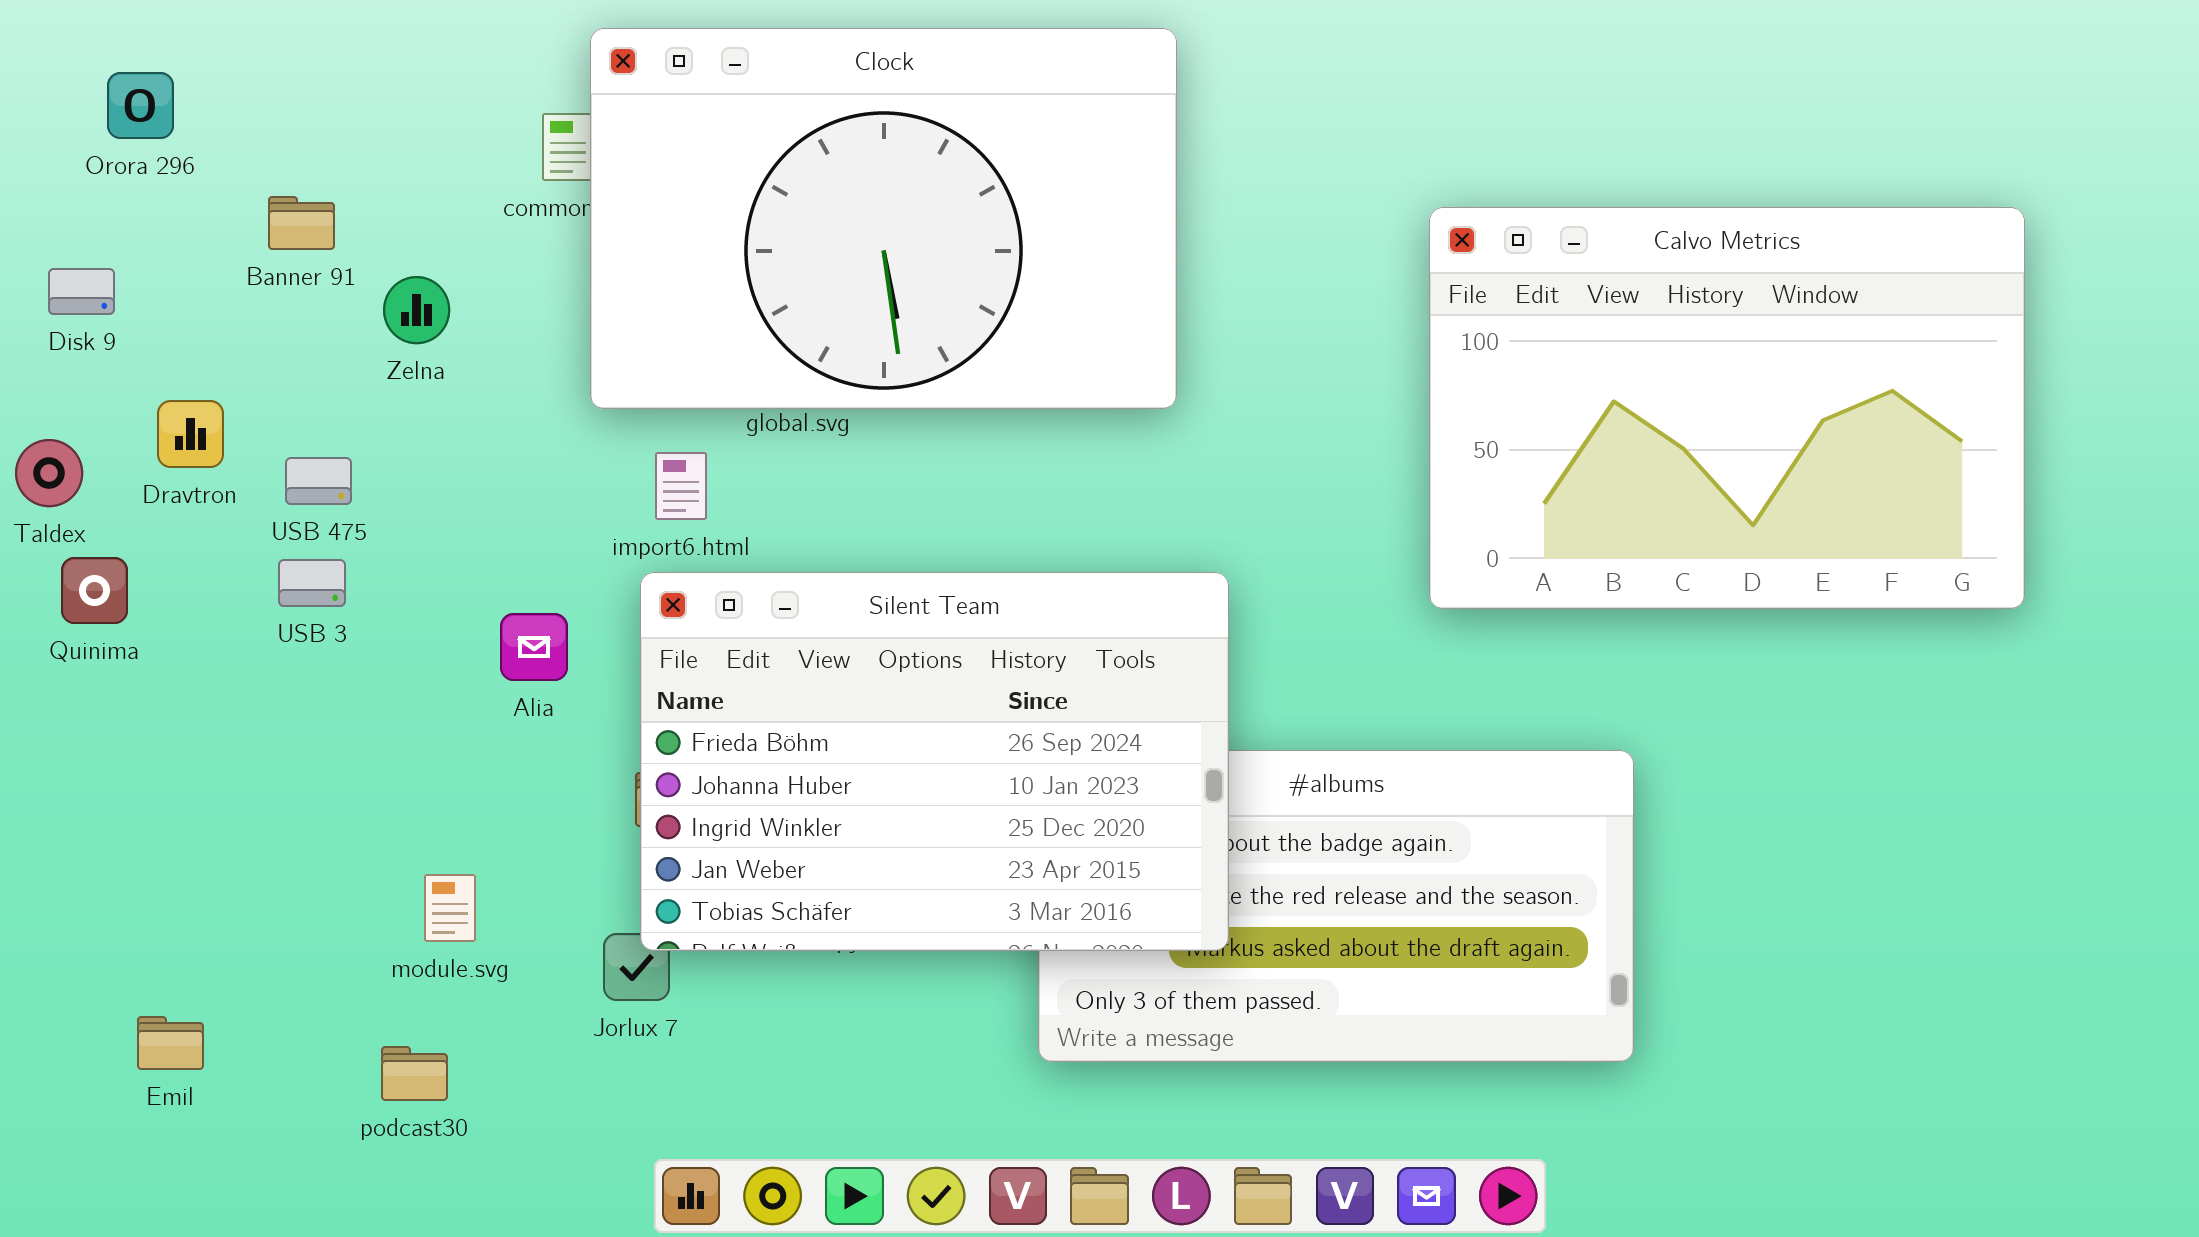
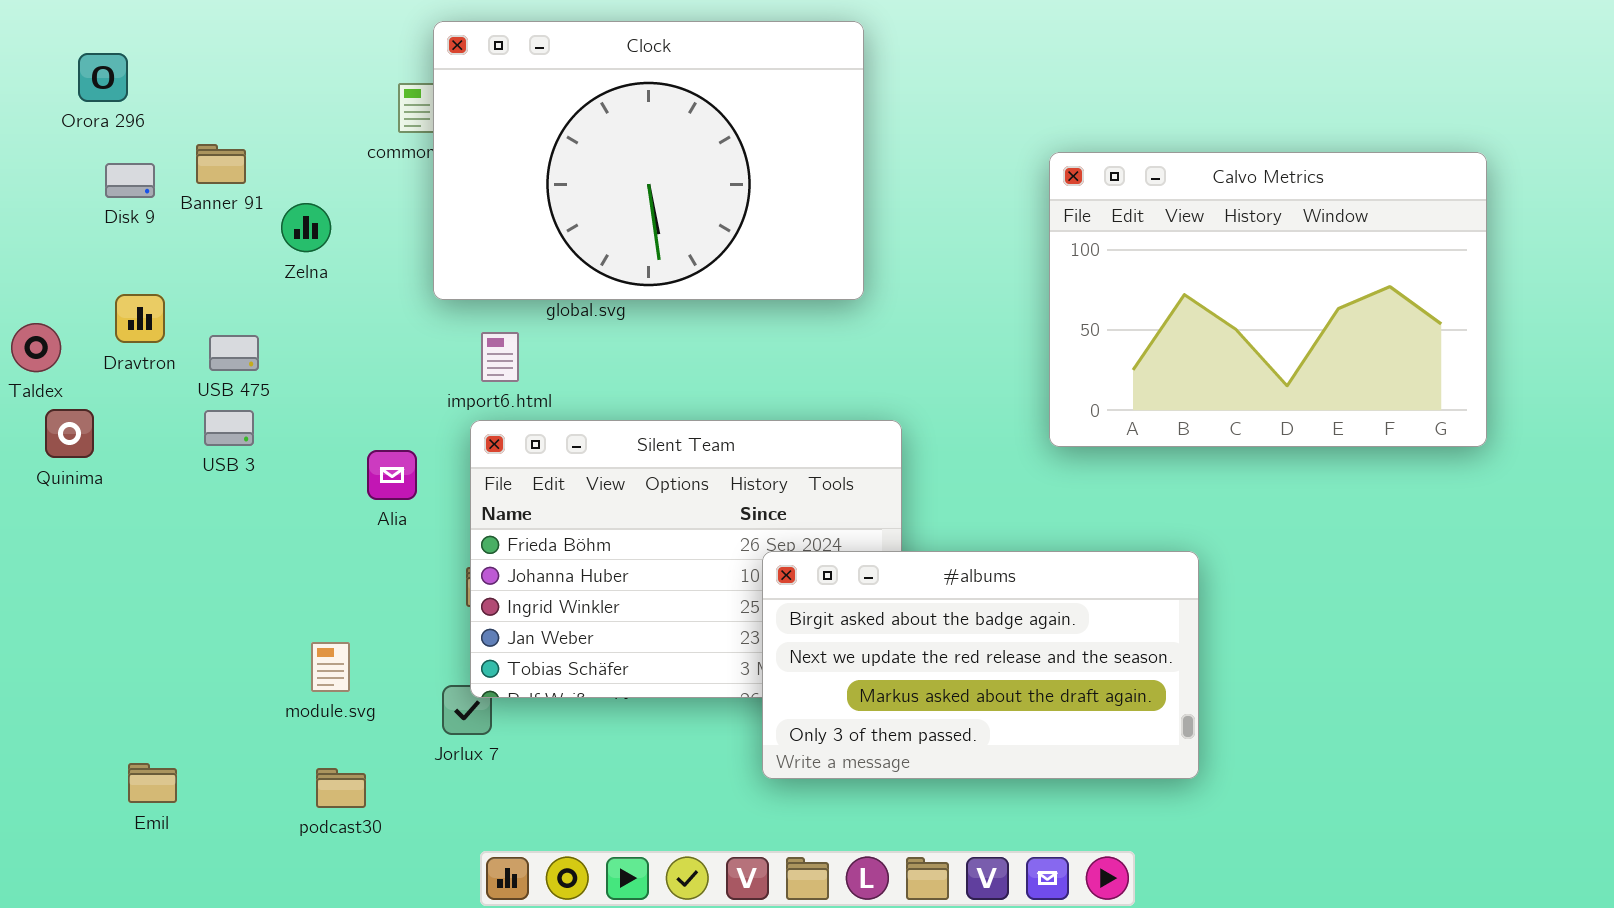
Disk 9: [48,268,115,315] -> [105,163,155,198], moved
#albums: [1038,750,1634,1062] -> [762,551,1199,779], raised
Emil: [137,1016,204,1070] -> [128,763,177,803], moved
podcast30: [381,1046,448,1101] -> [316,768,366,808], moved

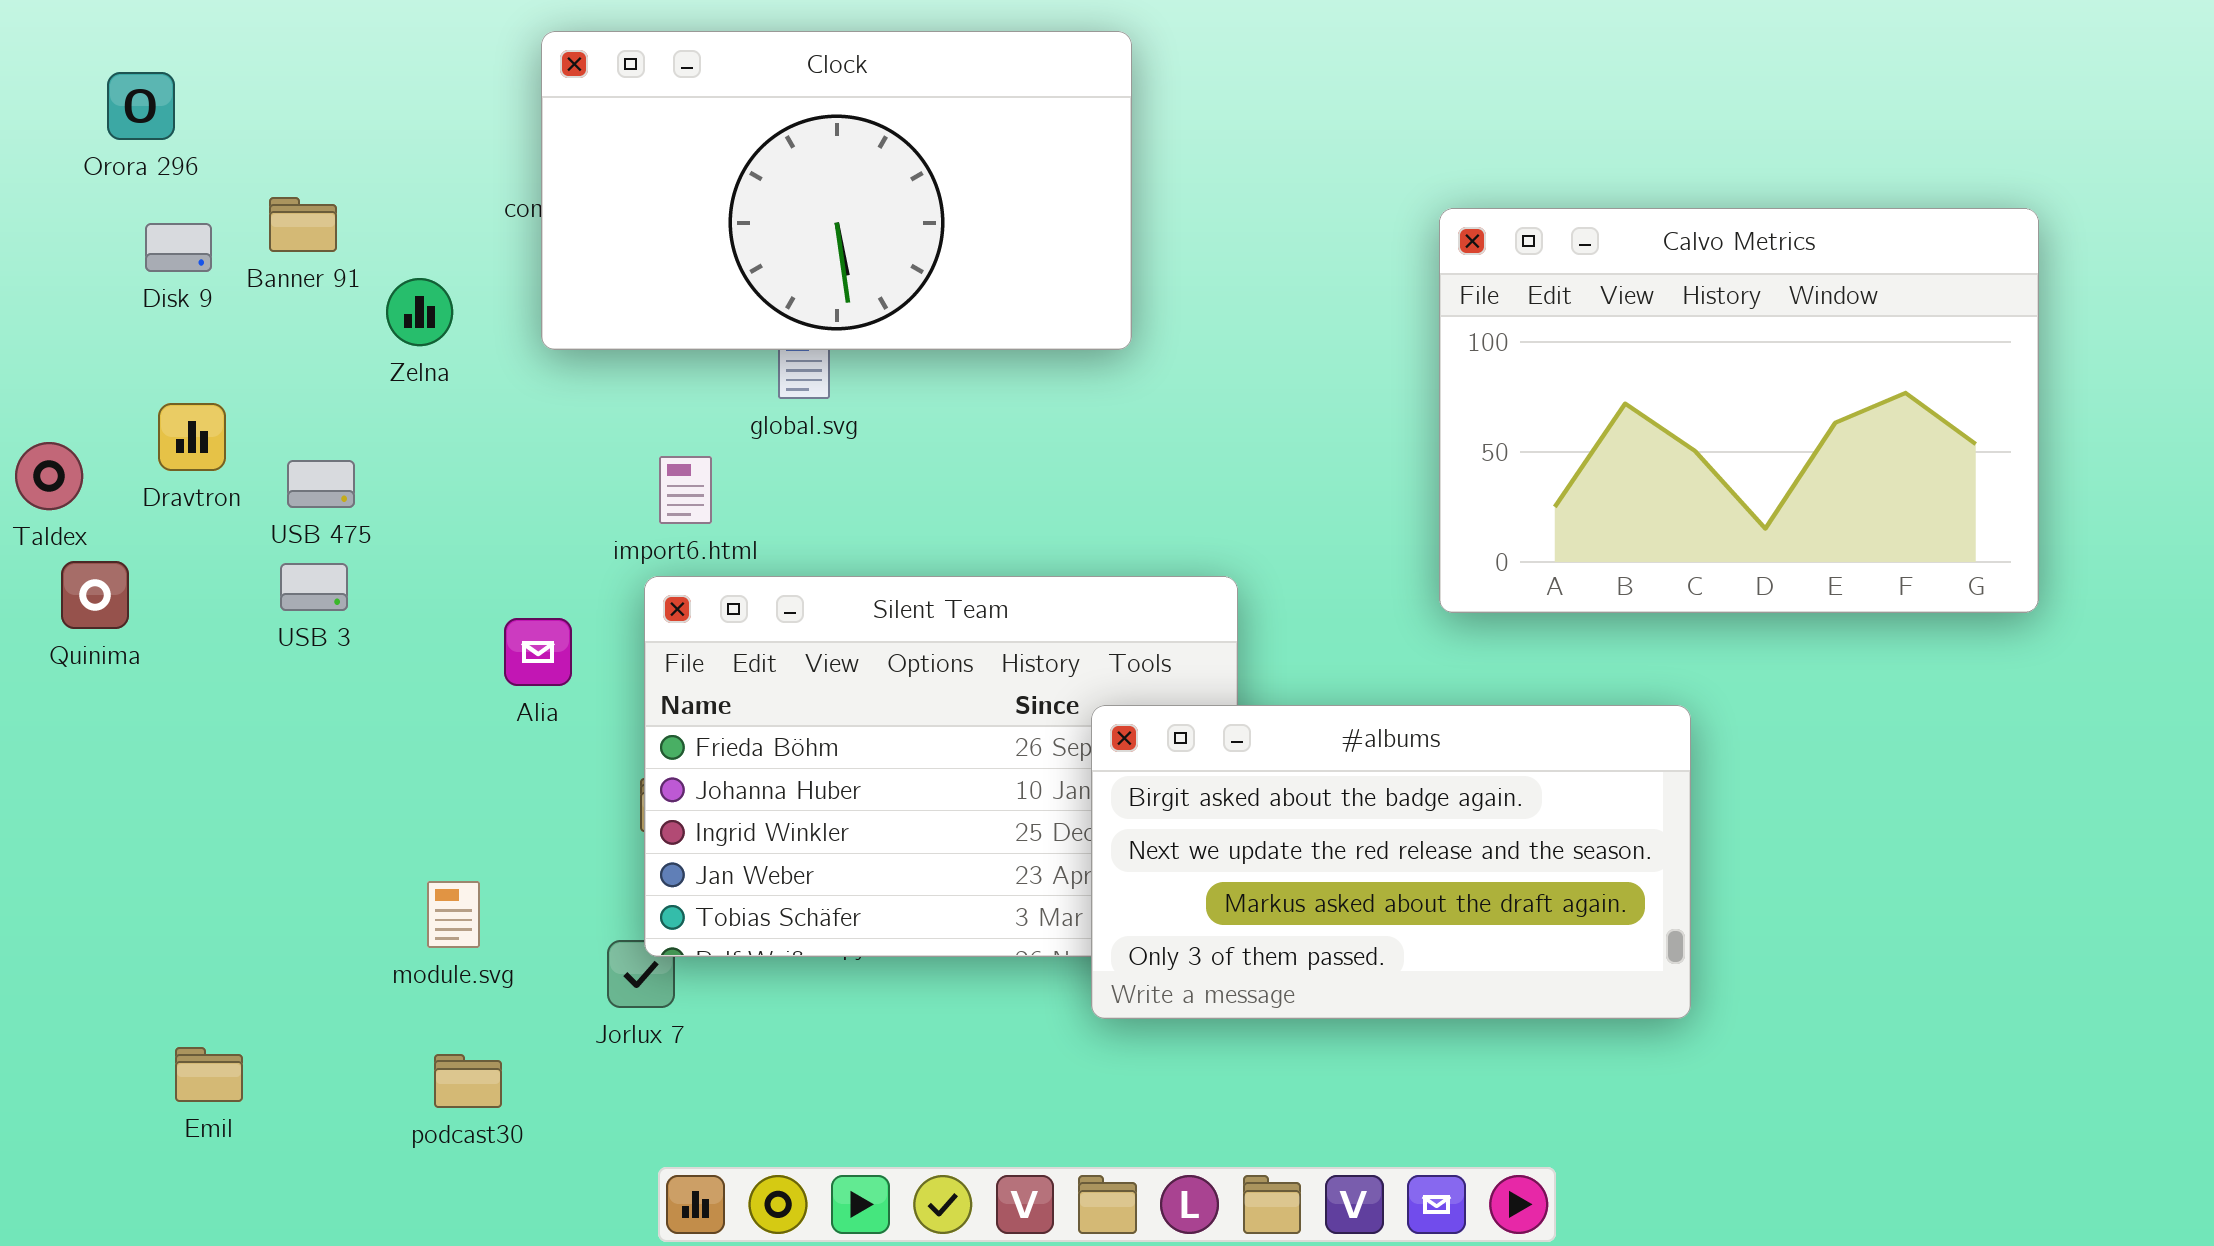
Clock: [433,21,864,300] -> [541,31,1132,350], moved, resized
#albums: [762,551,1199,779] -> [1091,705,1691,1019], moved

